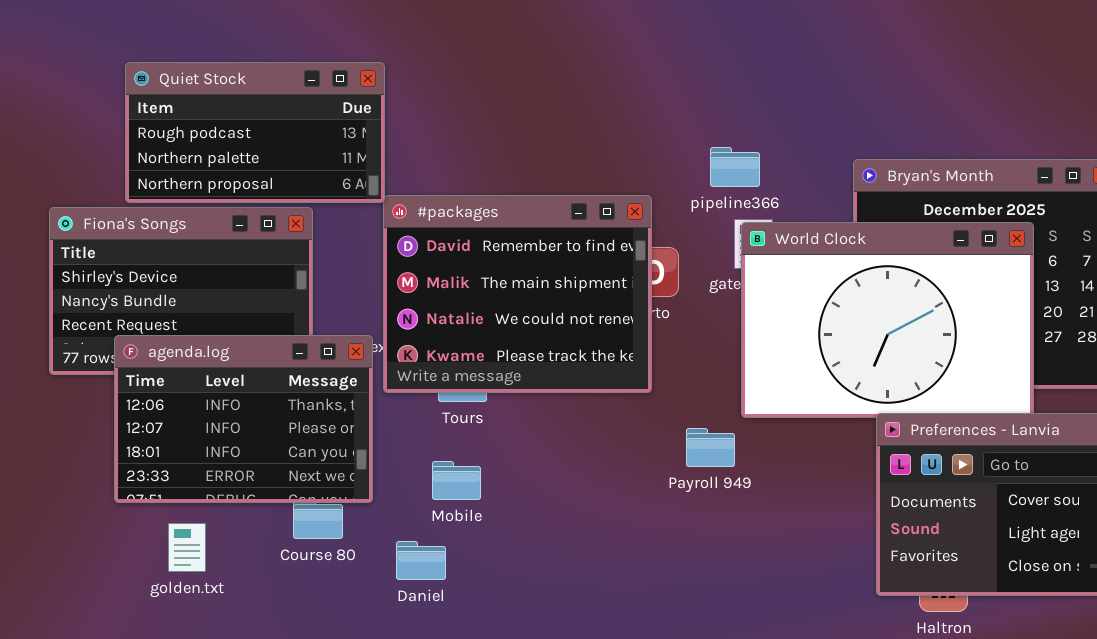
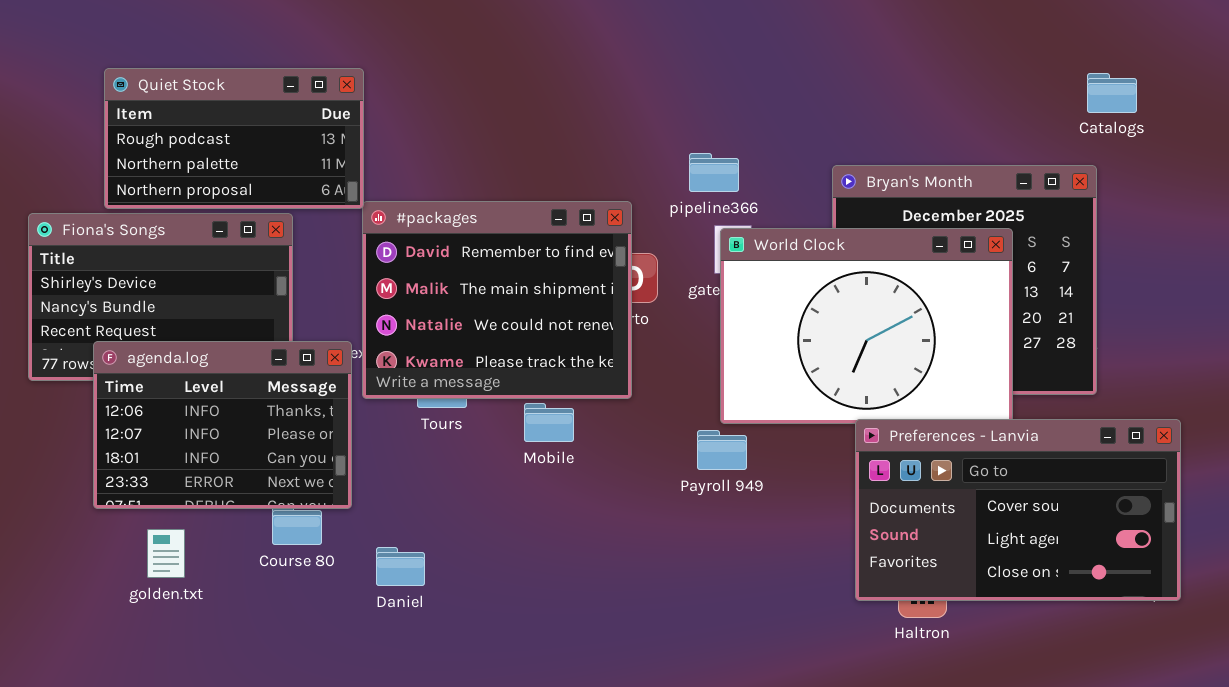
Payroll 949: [686,428,735,467] -> [697,430,747,470], moved
Mobile: [432,461,481,500] -> [524,403,574,442], moved

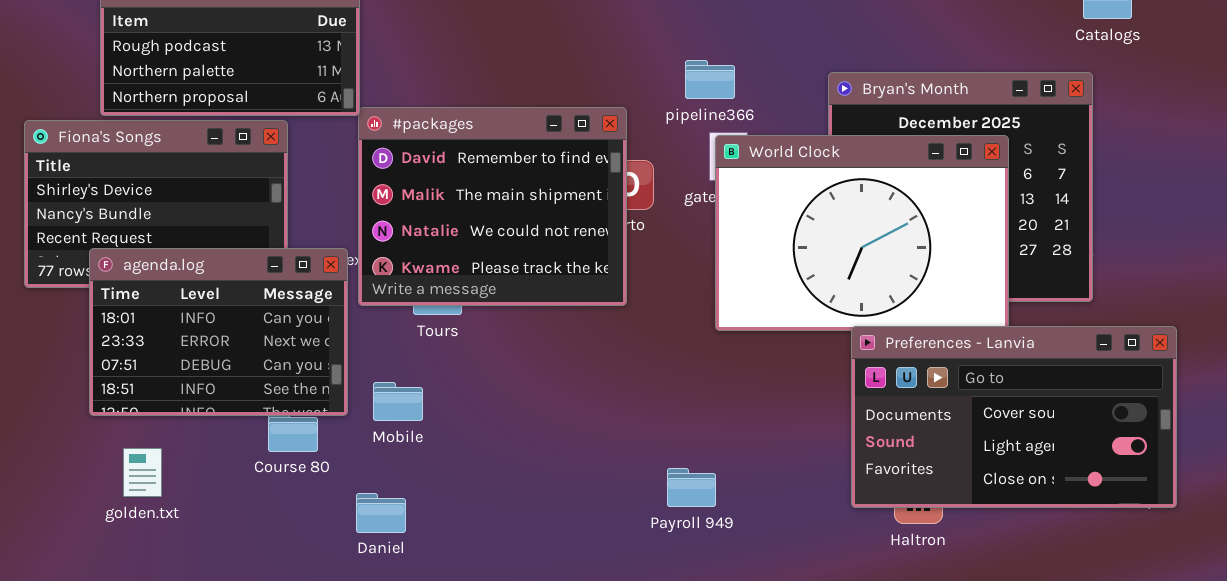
agenda.log: [93,341,352,509] -> [89,248,348,416], scrolled down 2 rows
Mobile: [524,403,574,442] -> [373,382,423,421], moved
Payroll 949: [697,430,747,470] -> [667,468,716,507], moved
golden.txt: [147,529,185,578] -> [123,448,162,497], moved
Daniel: [376,547,425,586] -> [356,493,406,533], moved

